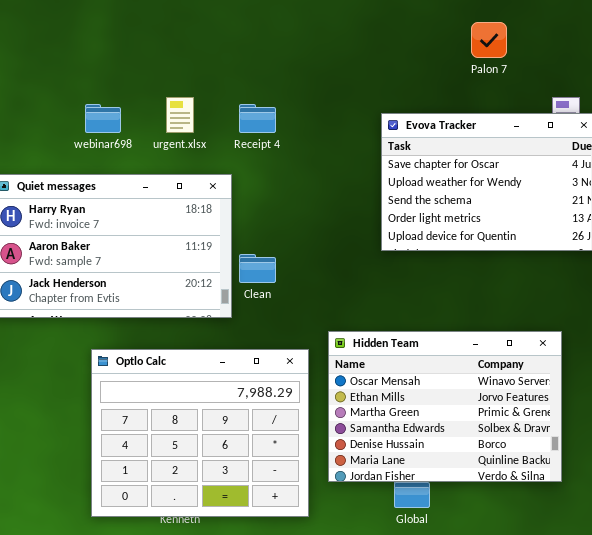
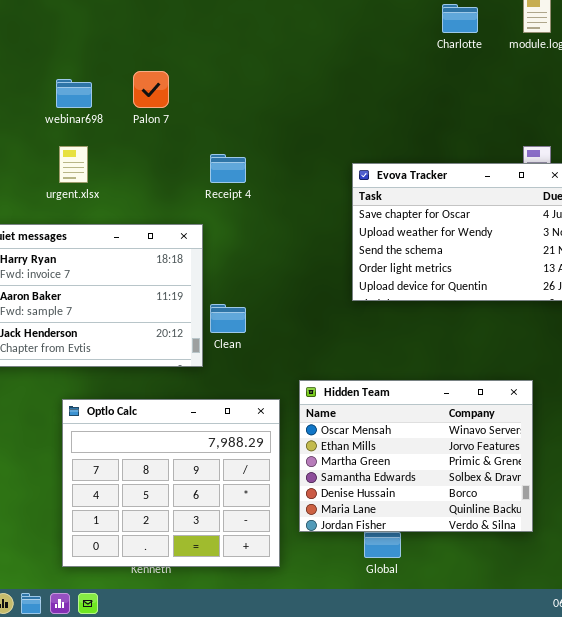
Palon 7: [471,22,507,58] -> [133,71,169,108], moved
urgent.xlsx: [166,97,194,133] -> [59,146,88,183], moved
webinar698: [85,104,121,133] -> [56,79,92,108], moved

